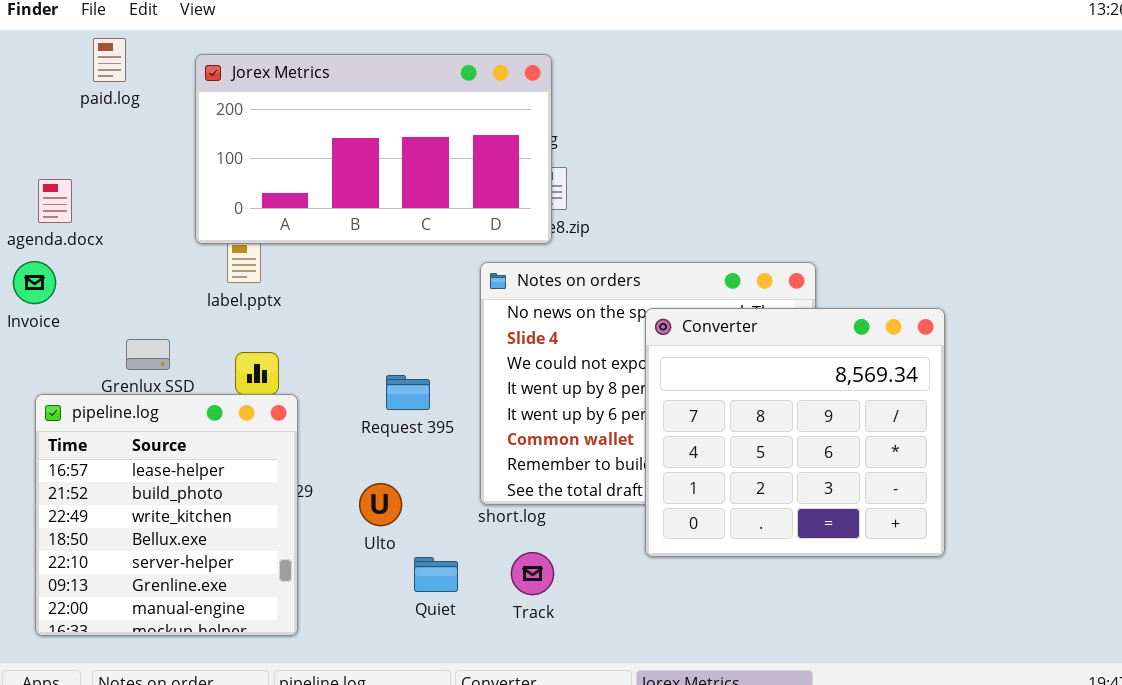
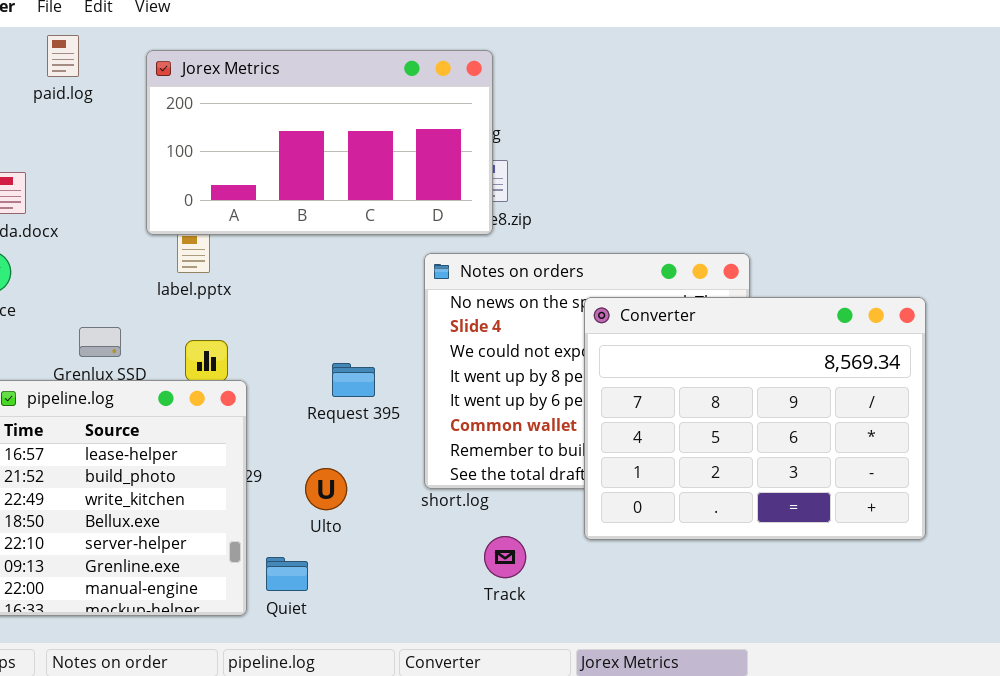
Converter: [645,308,945,557] -> [584,297,926,540], resized
Track: [511,552,554,595] -> [484,536,526,578], moved
Quiet: [414,557,458,592] -> [266,557,308,591], moved

